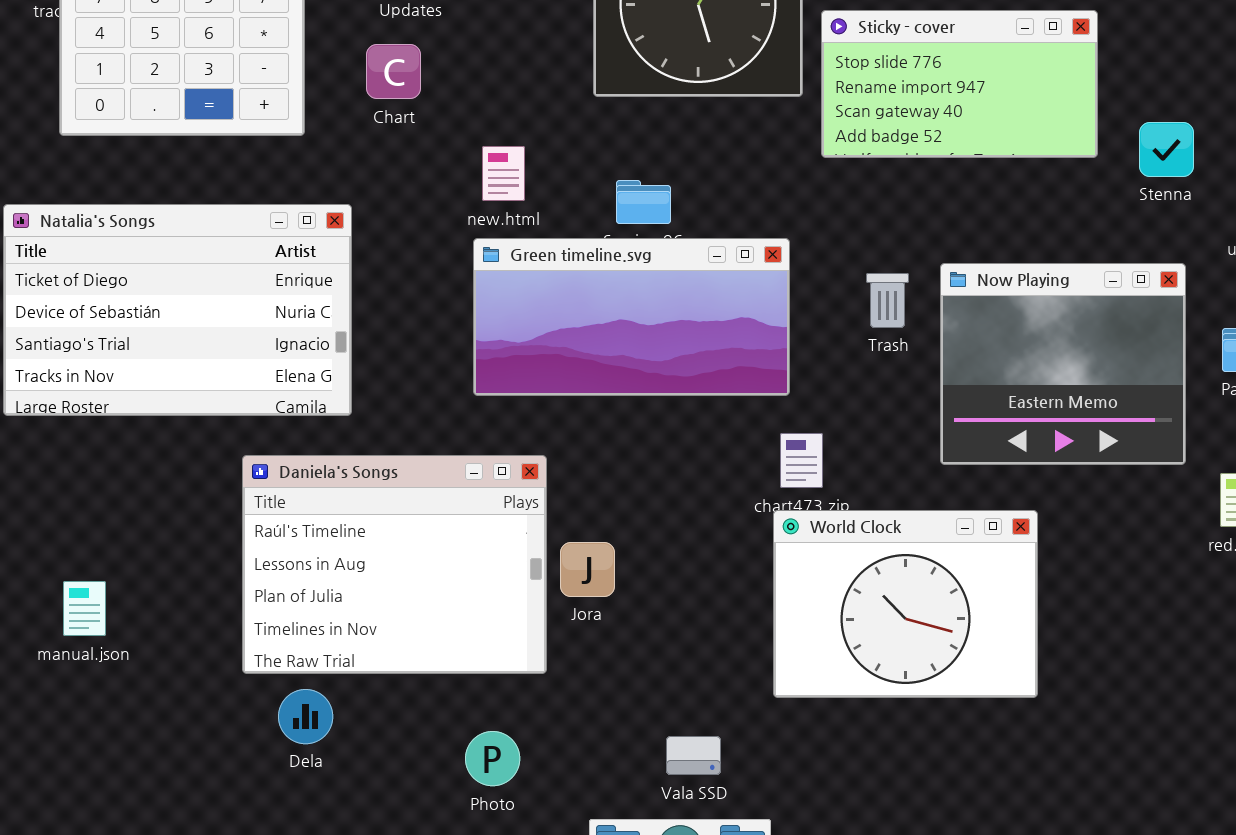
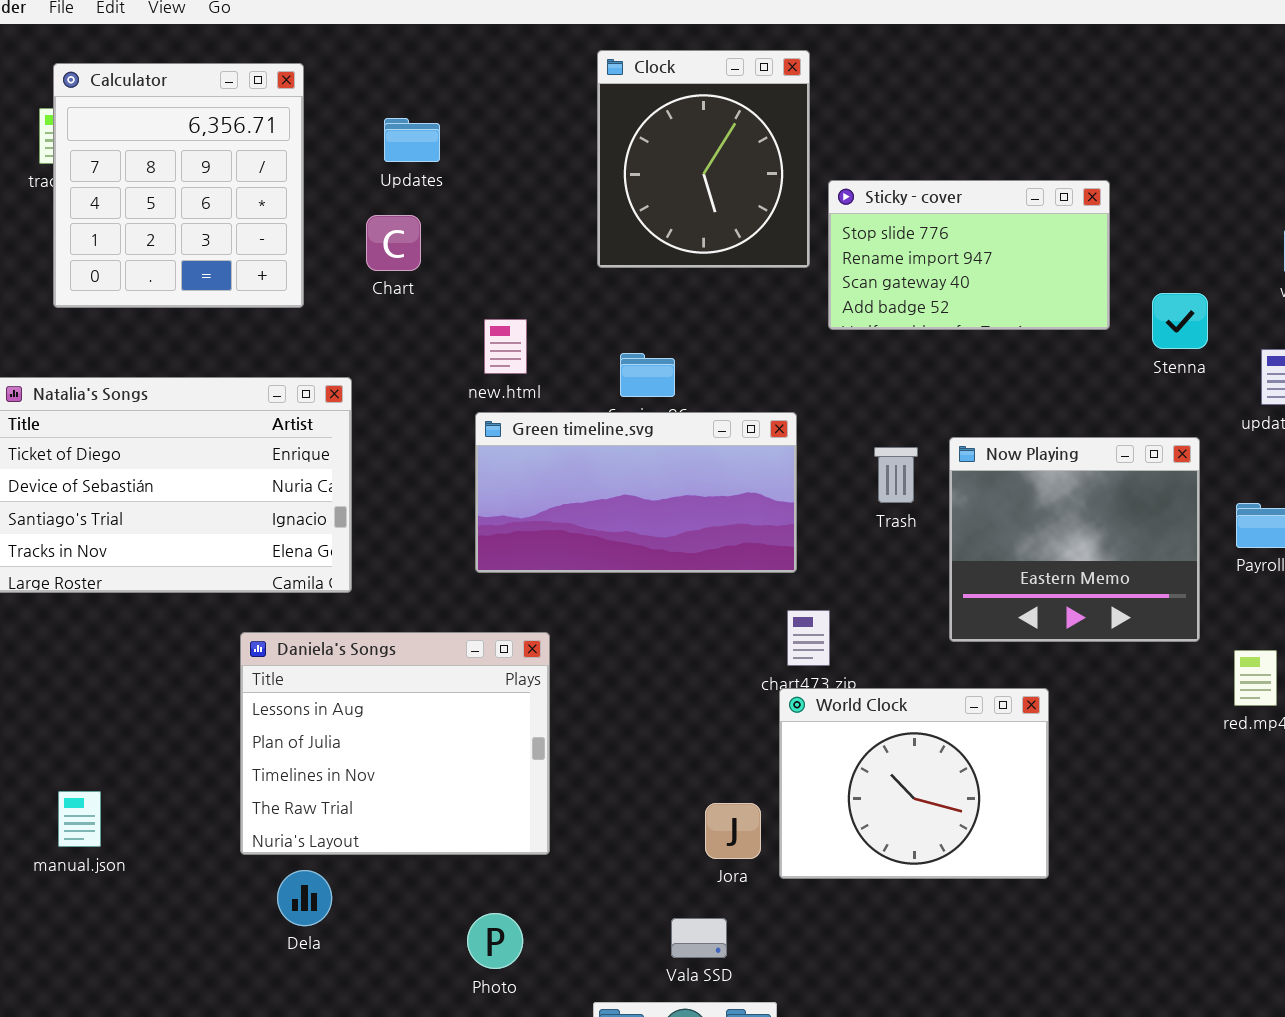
Daniela's Songs: [242,455,547,674] -> [240,632,550,855], scrolled down 1 row
Jora: [560,542,615,597] -> [705,803,761,859], moved
manual.json: [63,581,106,636] -> [58,791,101,847], moved

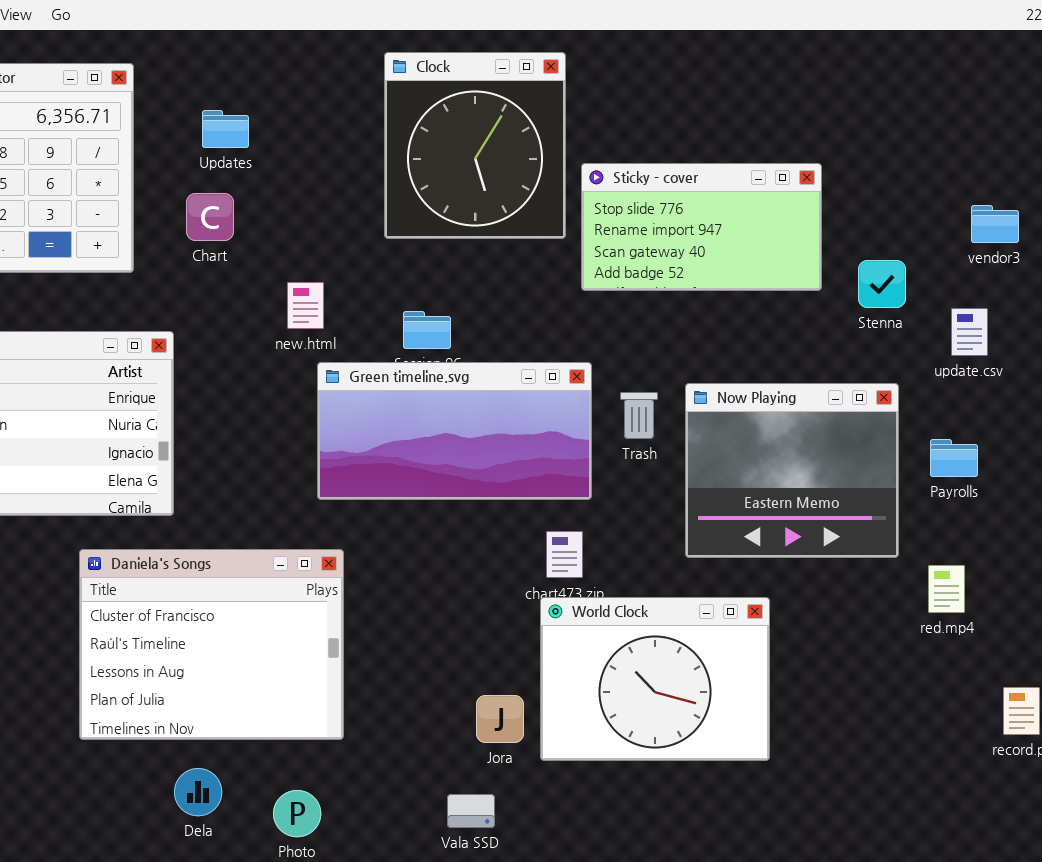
Green timeline.svg: [475,412,797,573] -> [317,362,592,500], moved
Daniela's Songs: [240,632,550,855] -> [79,549,344,740], scrolled up 2 rows
Dela: [277,870,332,926] -> [174,768,222,816], moved

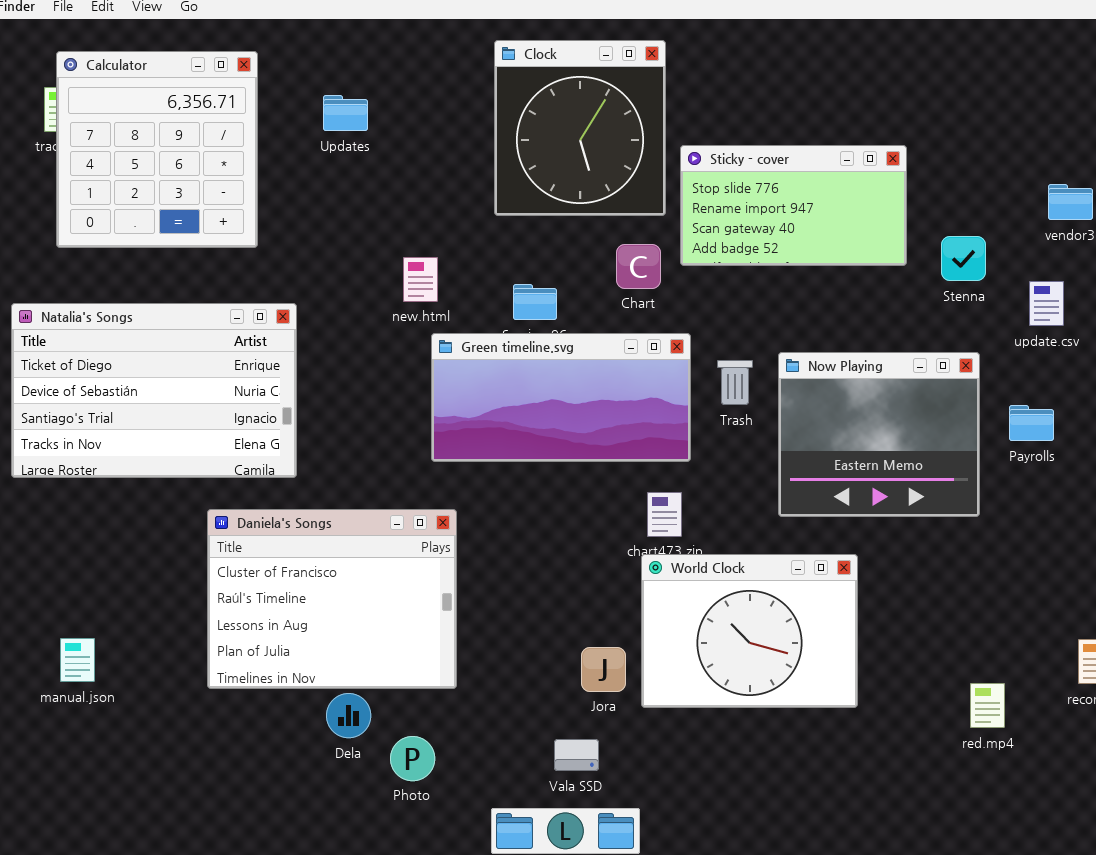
Chart: [186,193,234,241] -> [616,244,661,289], moved
red.mp4: [928,565,965,613] -> [970,683,1005,728], moved
Dela: [174,768,222,816] -> [326,693,371,738], moved

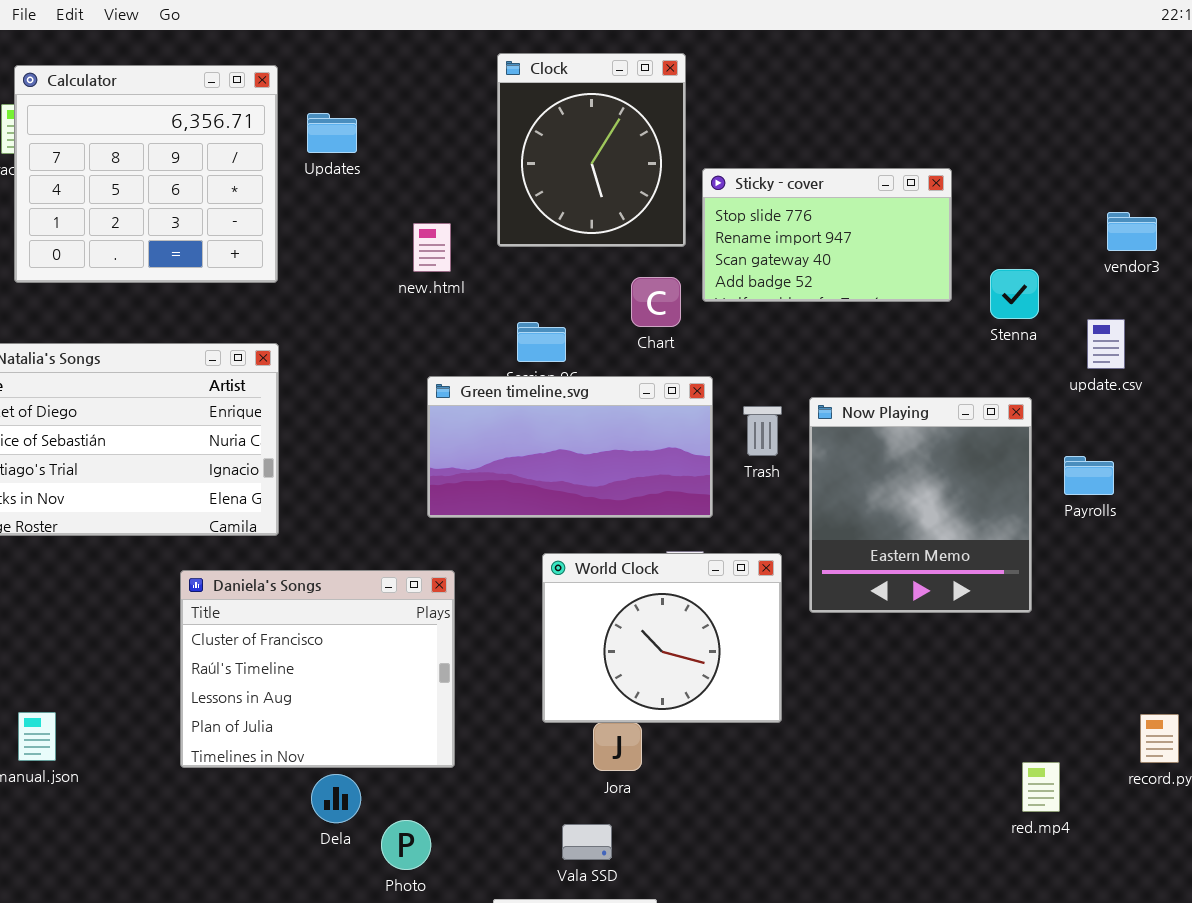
Calculator: [56,51,258,248] -> [14,65,278,283], resized
new.html: [403,257,438,302] -> [413,223,451,272], moved
Now Playing: [778,352,980,517] -> [809,397,1032,613], resized
World Clock: [641,554,858,708] -> [542,553,782,723], moved

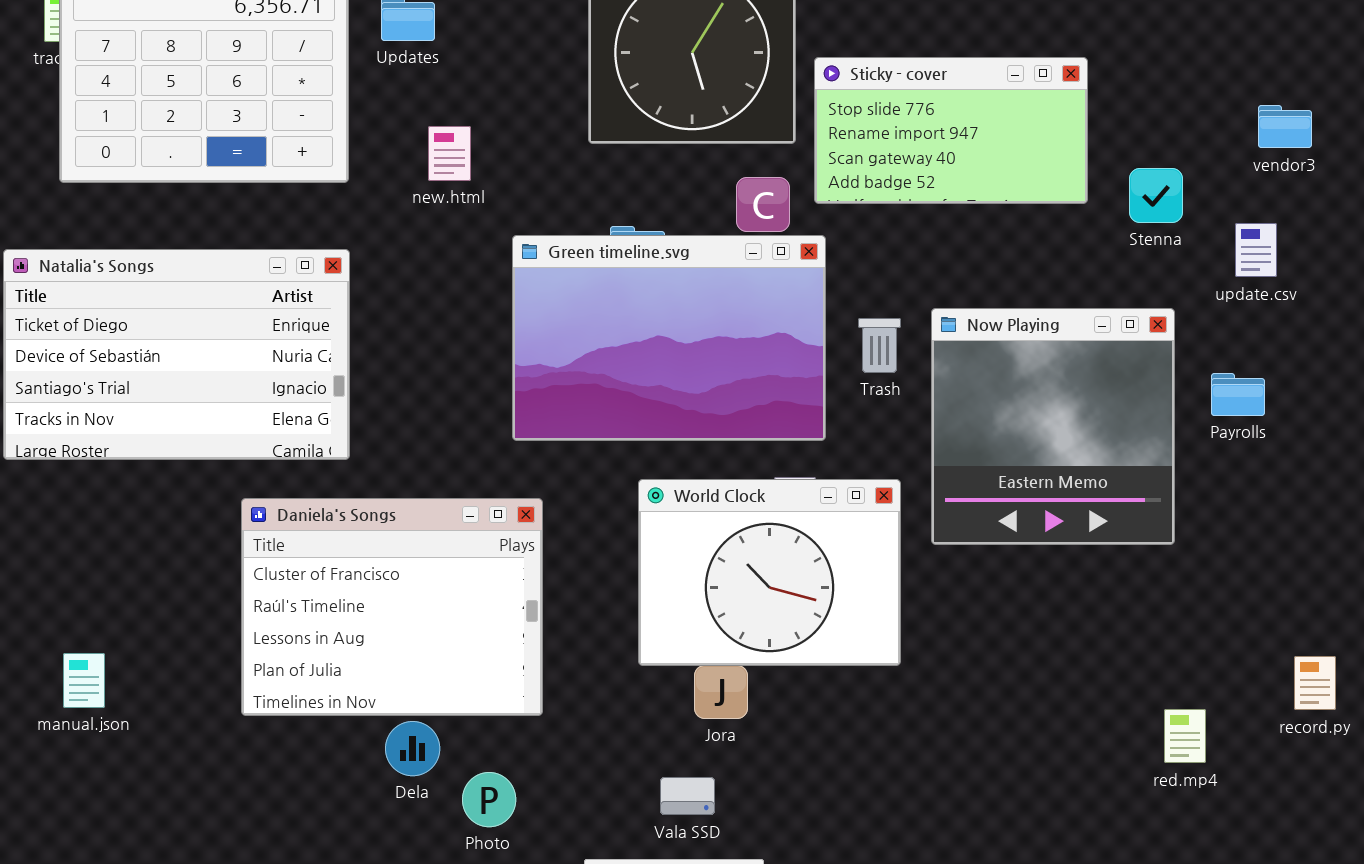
new.html: [413,223,451,272] -> [428,126,471,181], moved
Green timeline.svg: [427,376,713,518] -> [512,235,826,441], resized

